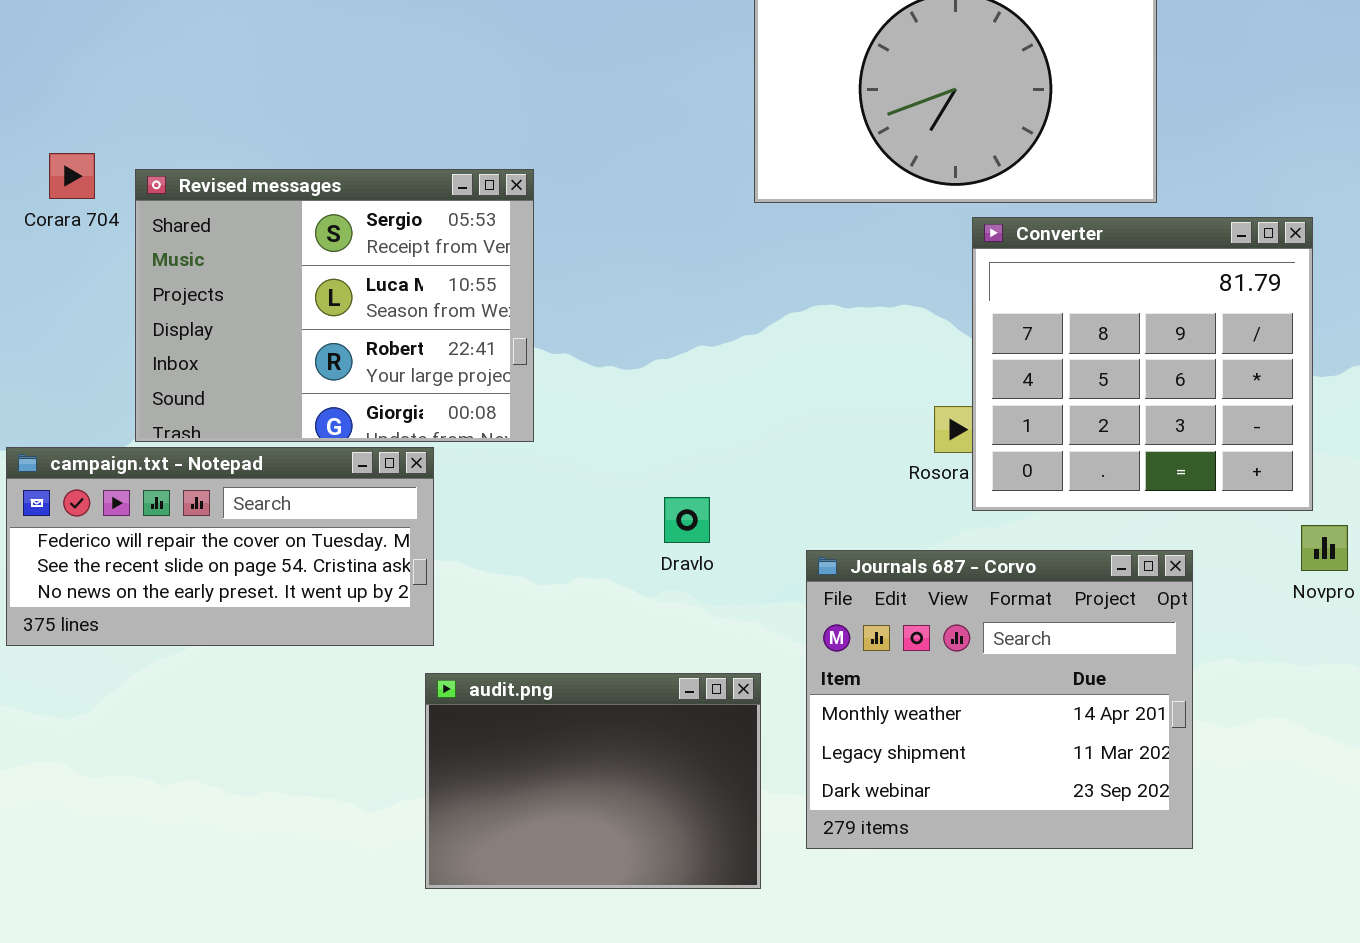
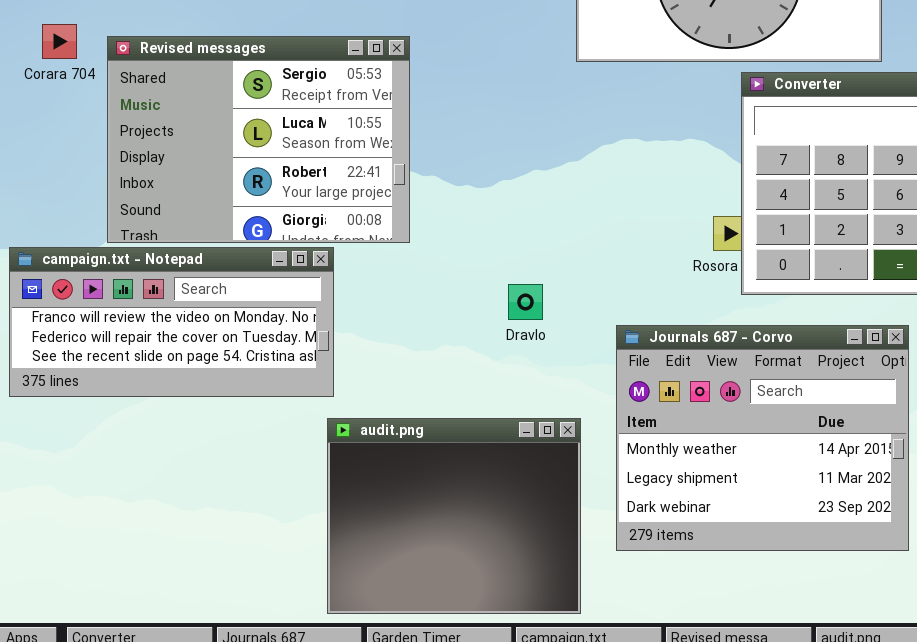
campaign.txt - Notepad: [6,447,434,646] -> [9,247,334,397], scrolled up 1 row
audit.png: [425,673,761,889] -> [327,418,581,614], resized

